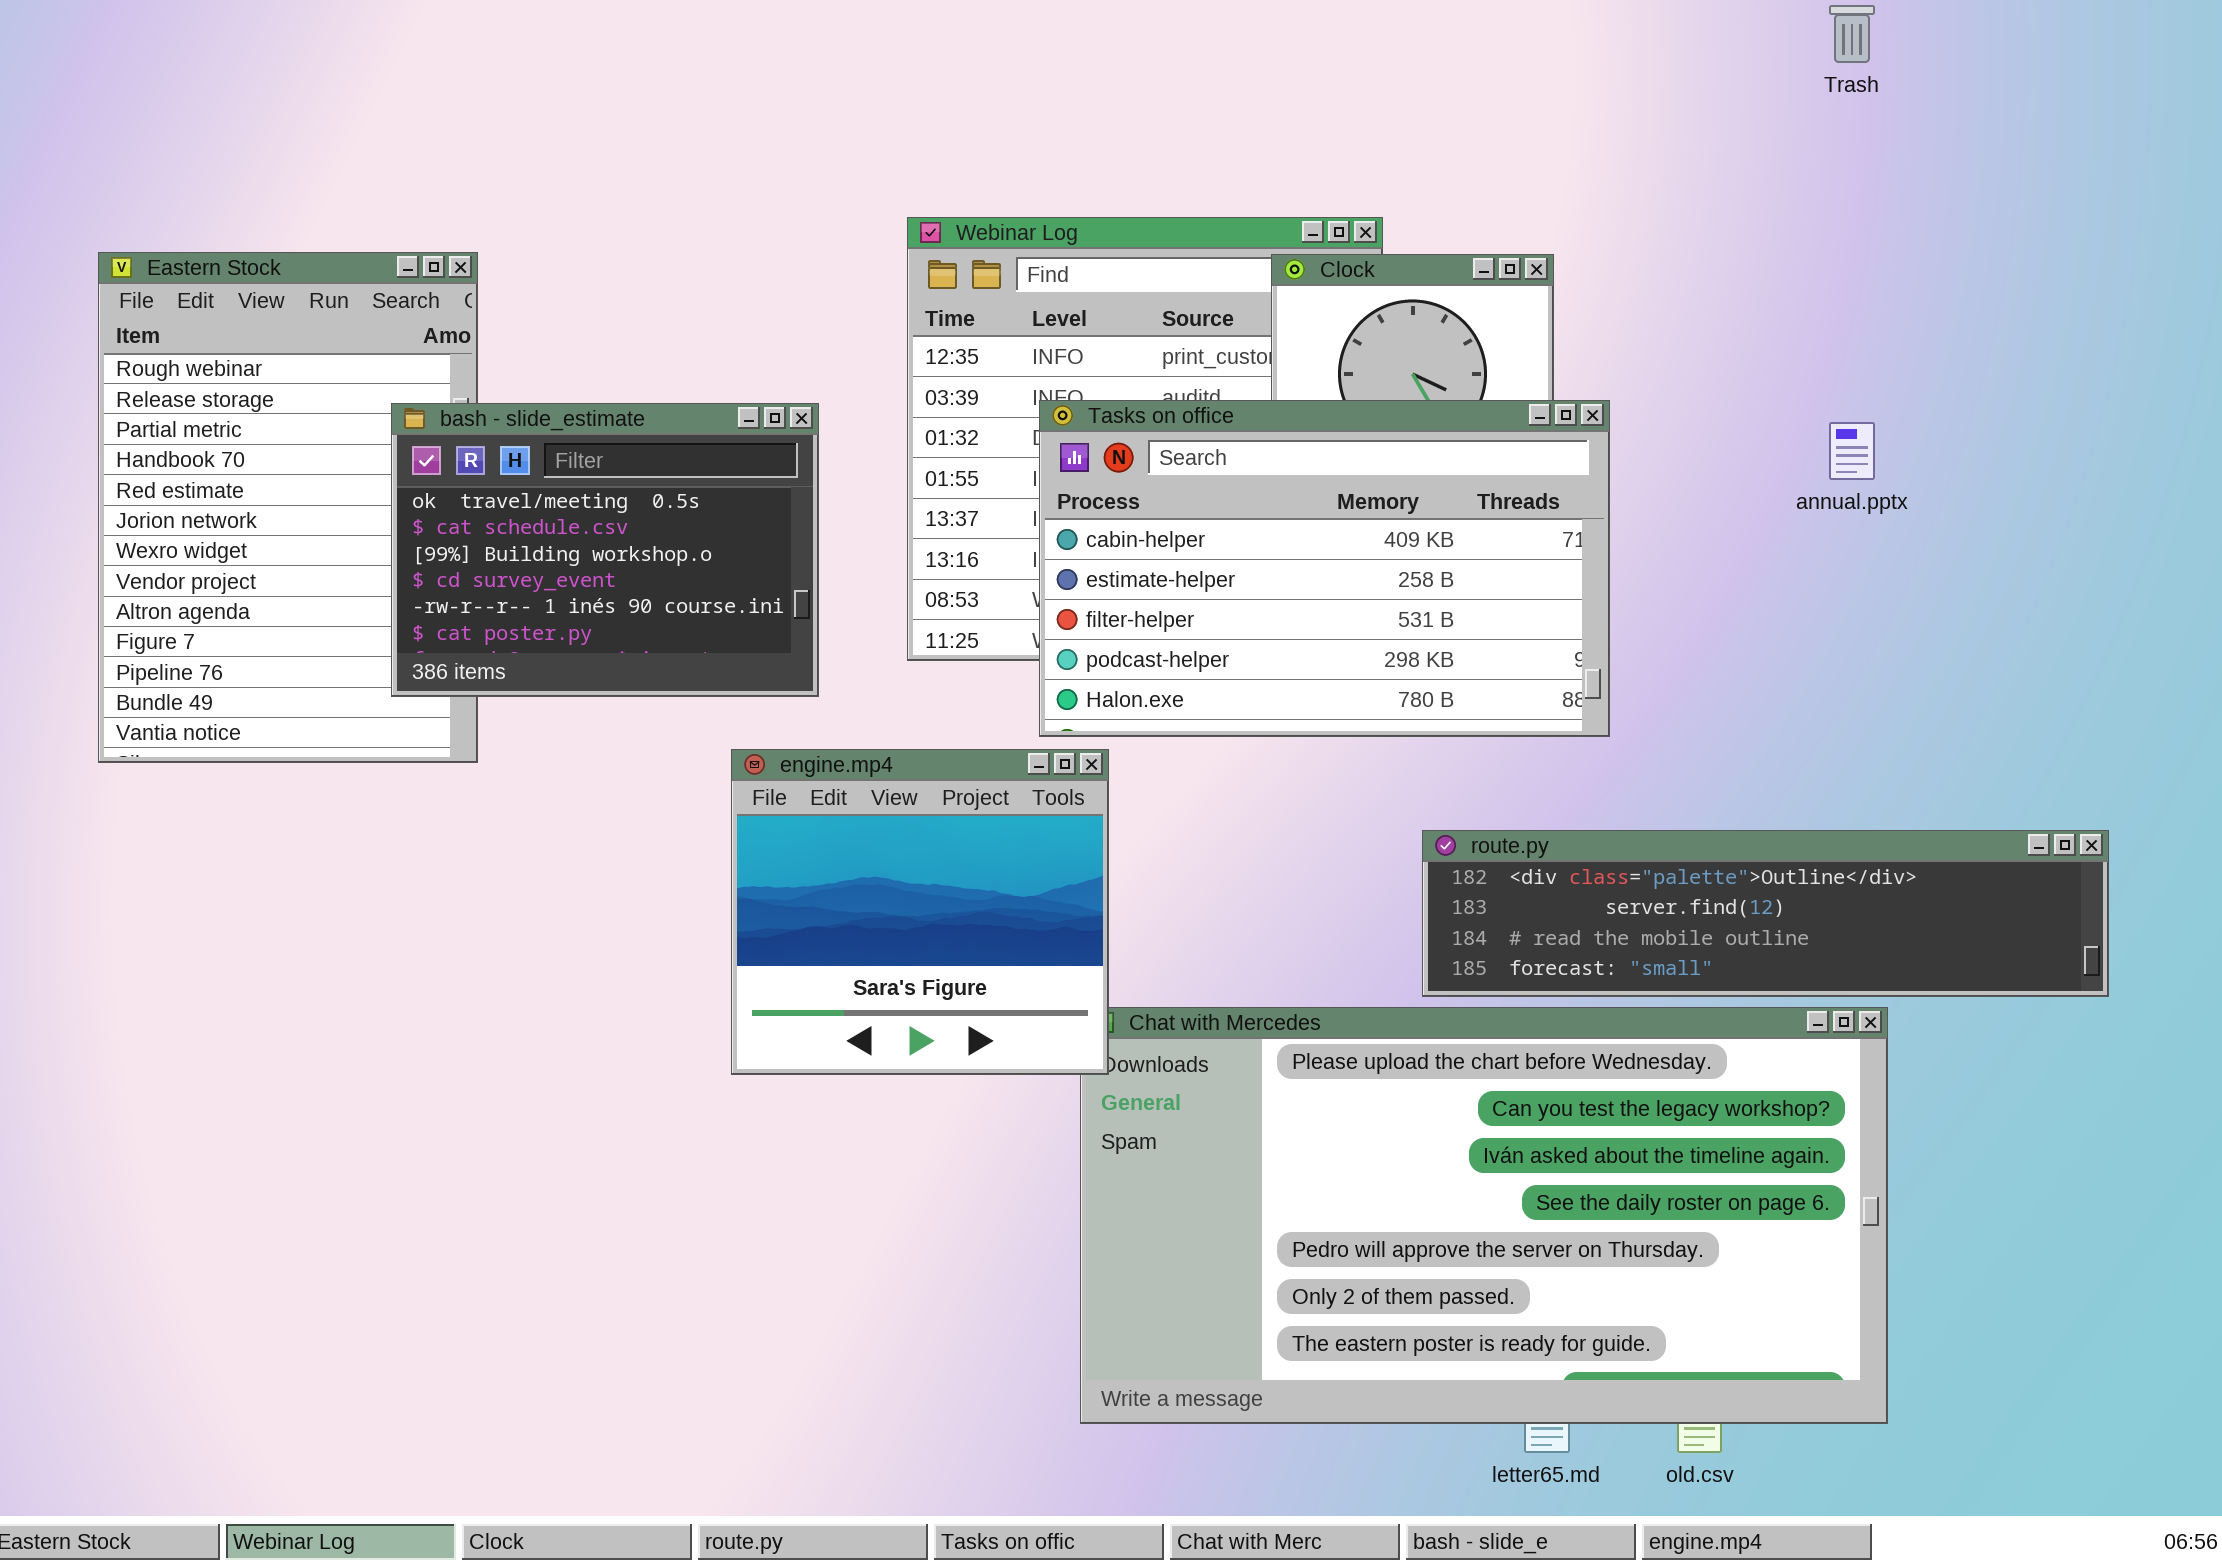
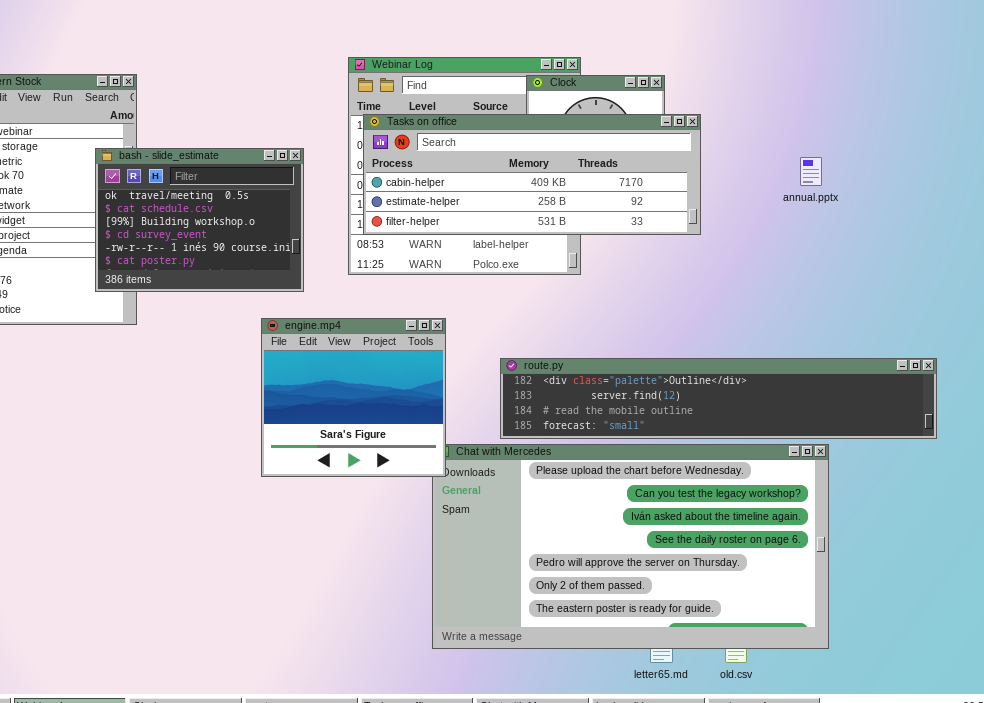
Tasks on office: [1039,400,1610,737] -> [363,114,701,235], moved, resized
route.py: [1422,830,2109,997] -> [500,358,937,439], resized

